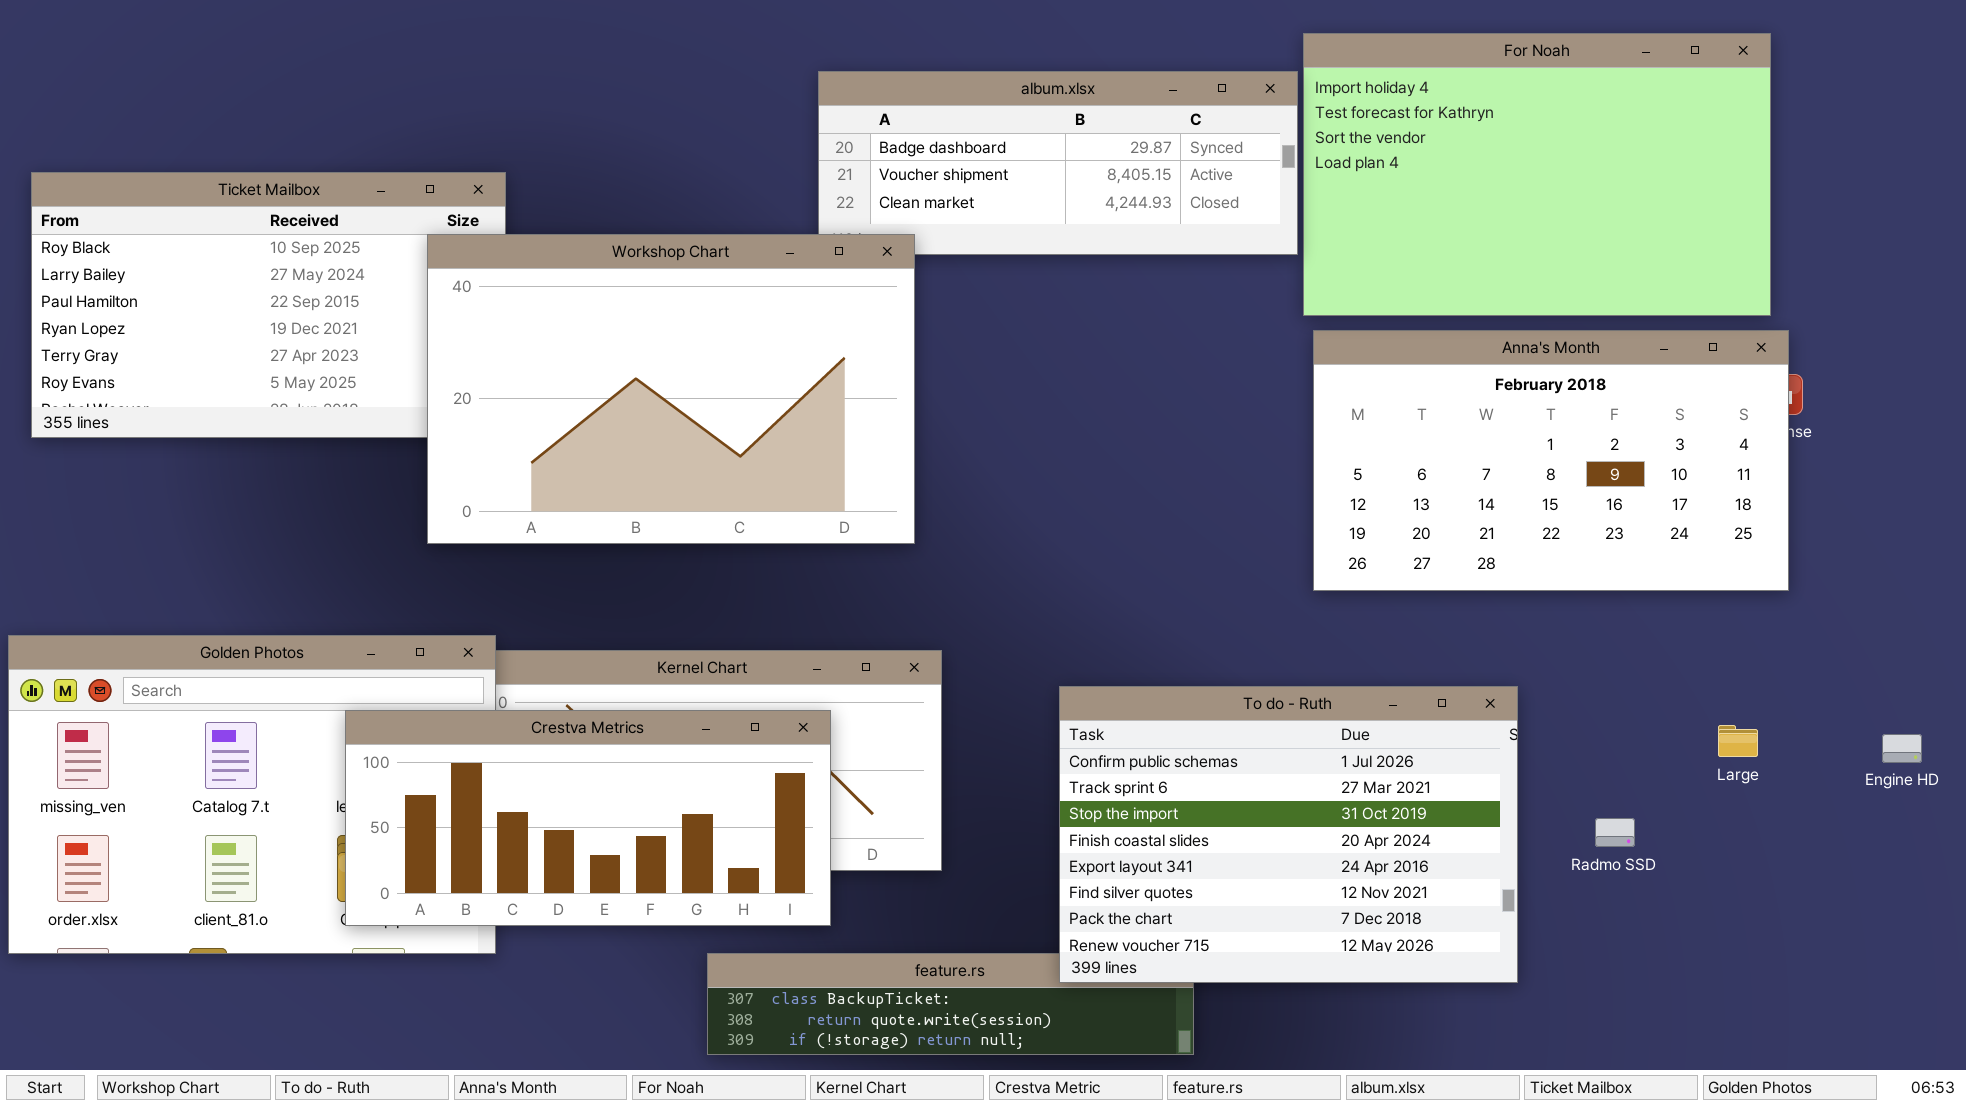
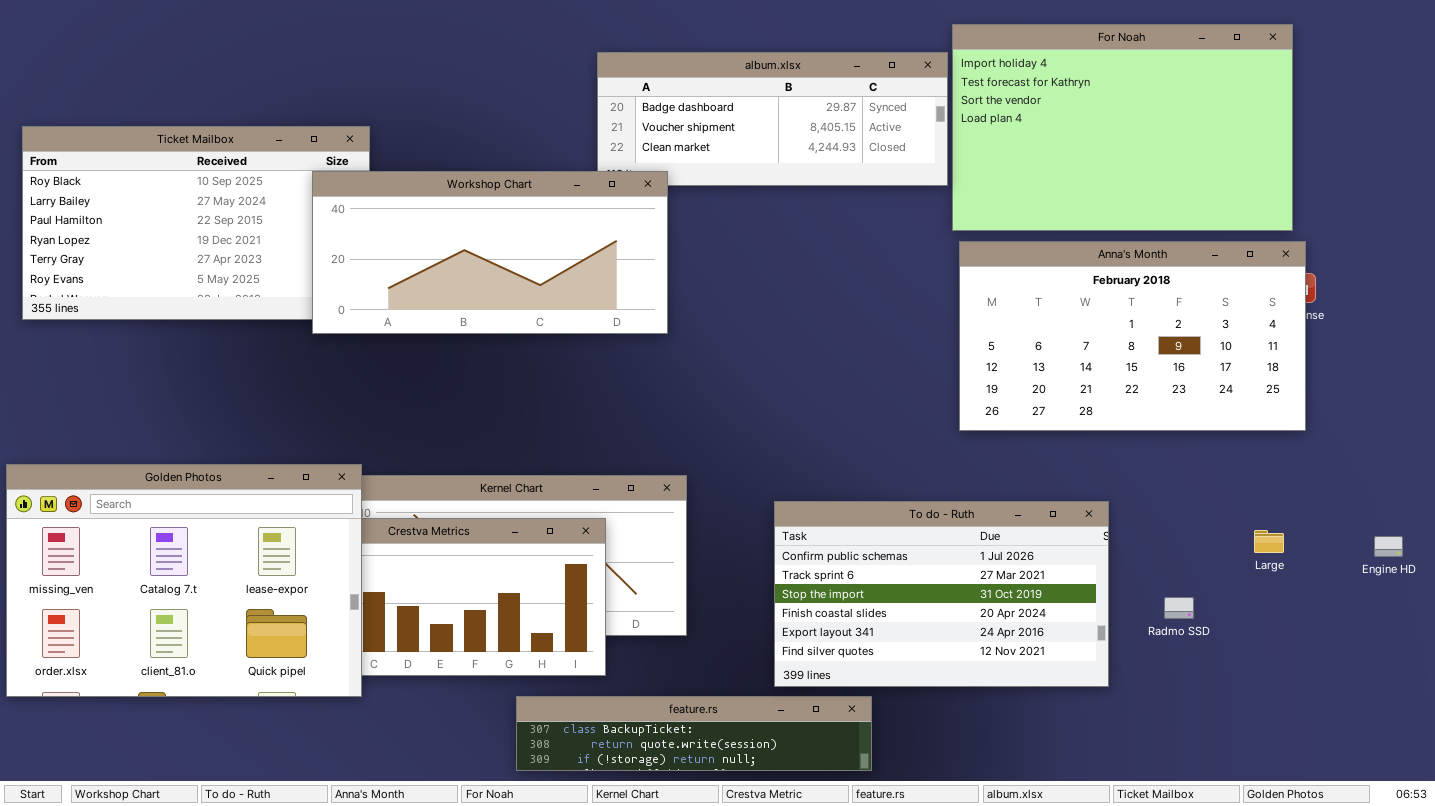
Workshop Chart: [427,234,915,544] -> [312,171,668,334], resized
Golden Photos: [8,635,496,954] -> [6,464,362,697], raised
To do - Ruth: [1059,686,1518,983] -> [774,501,1109,687], resized

